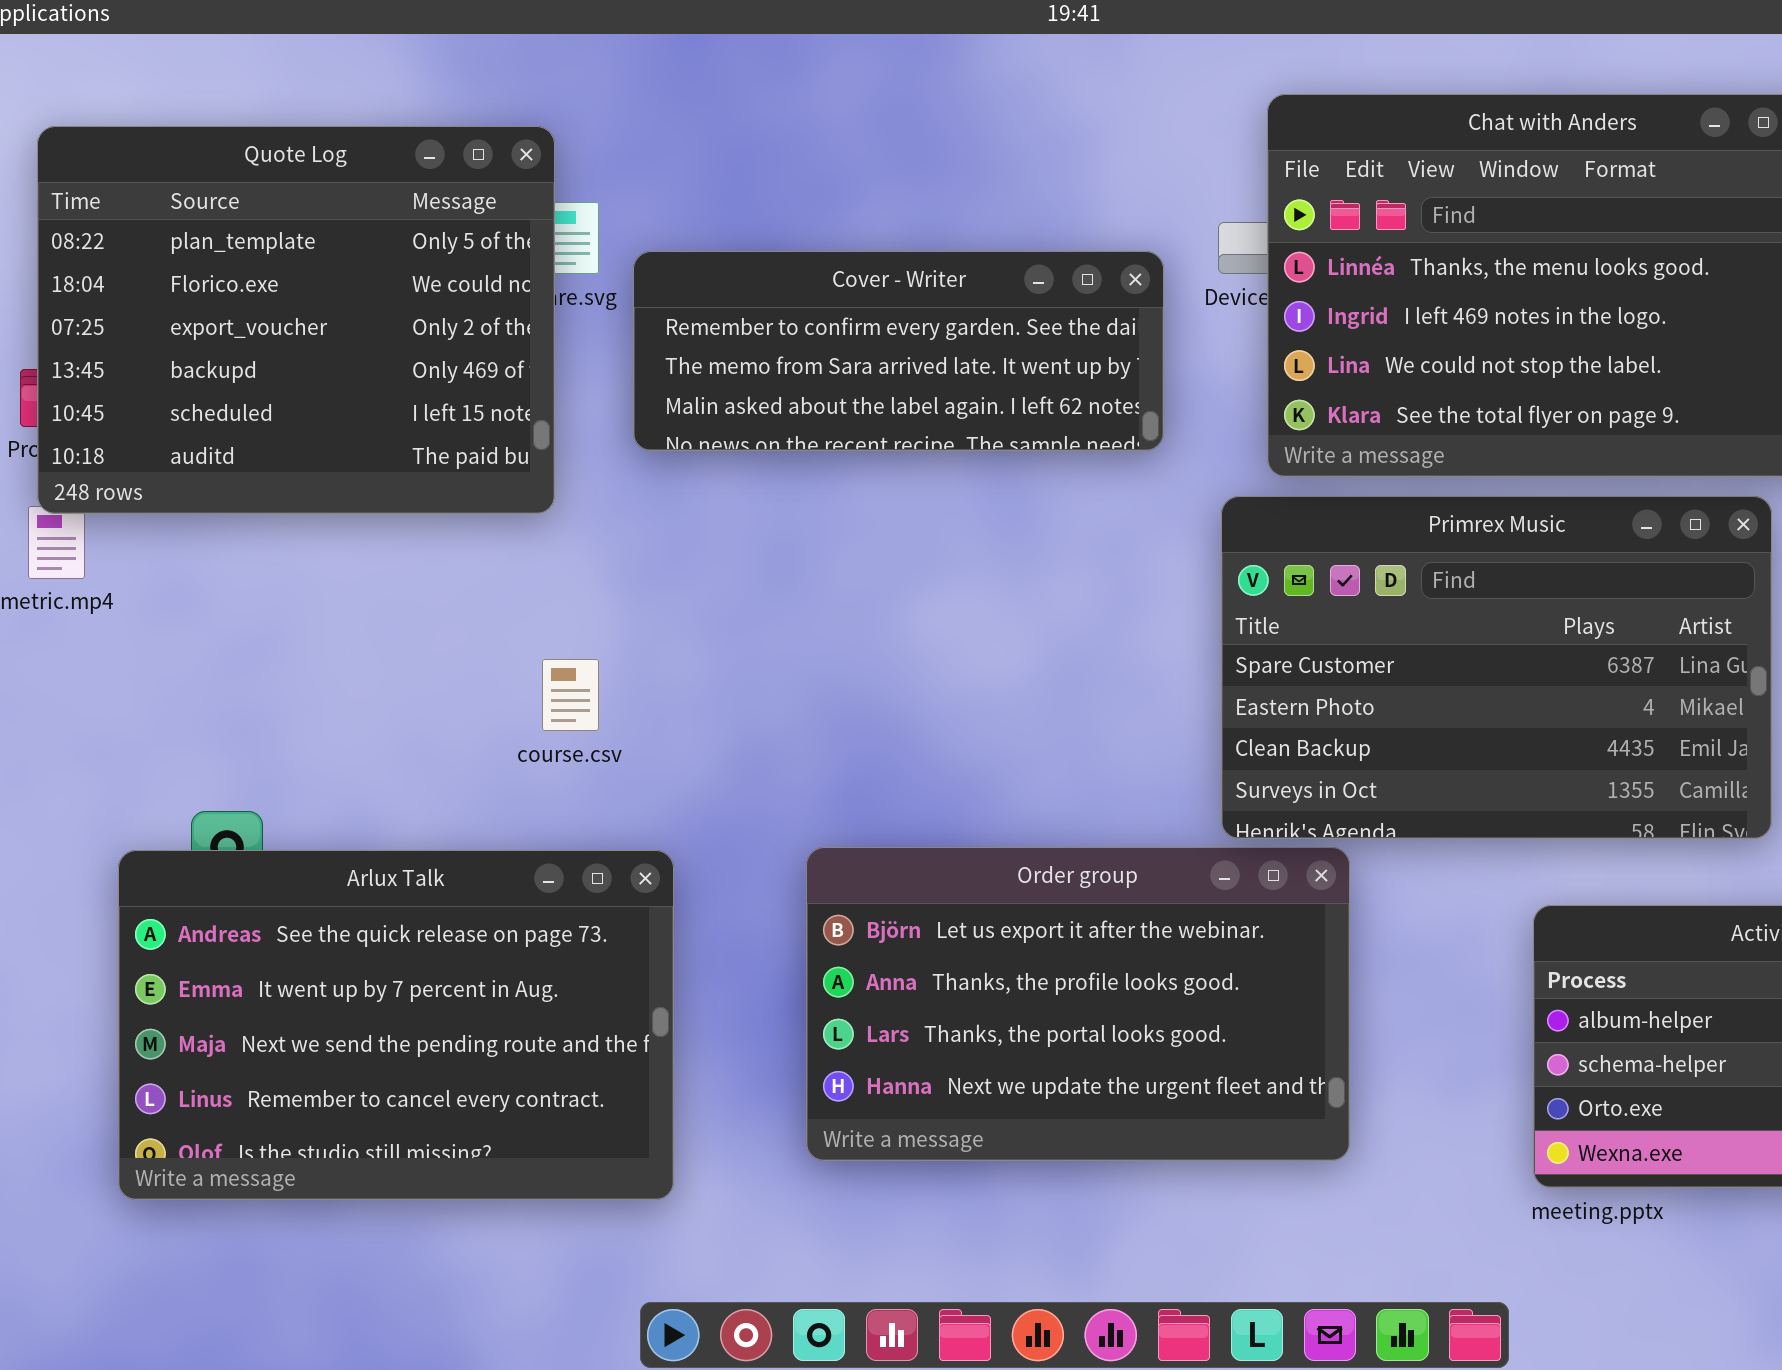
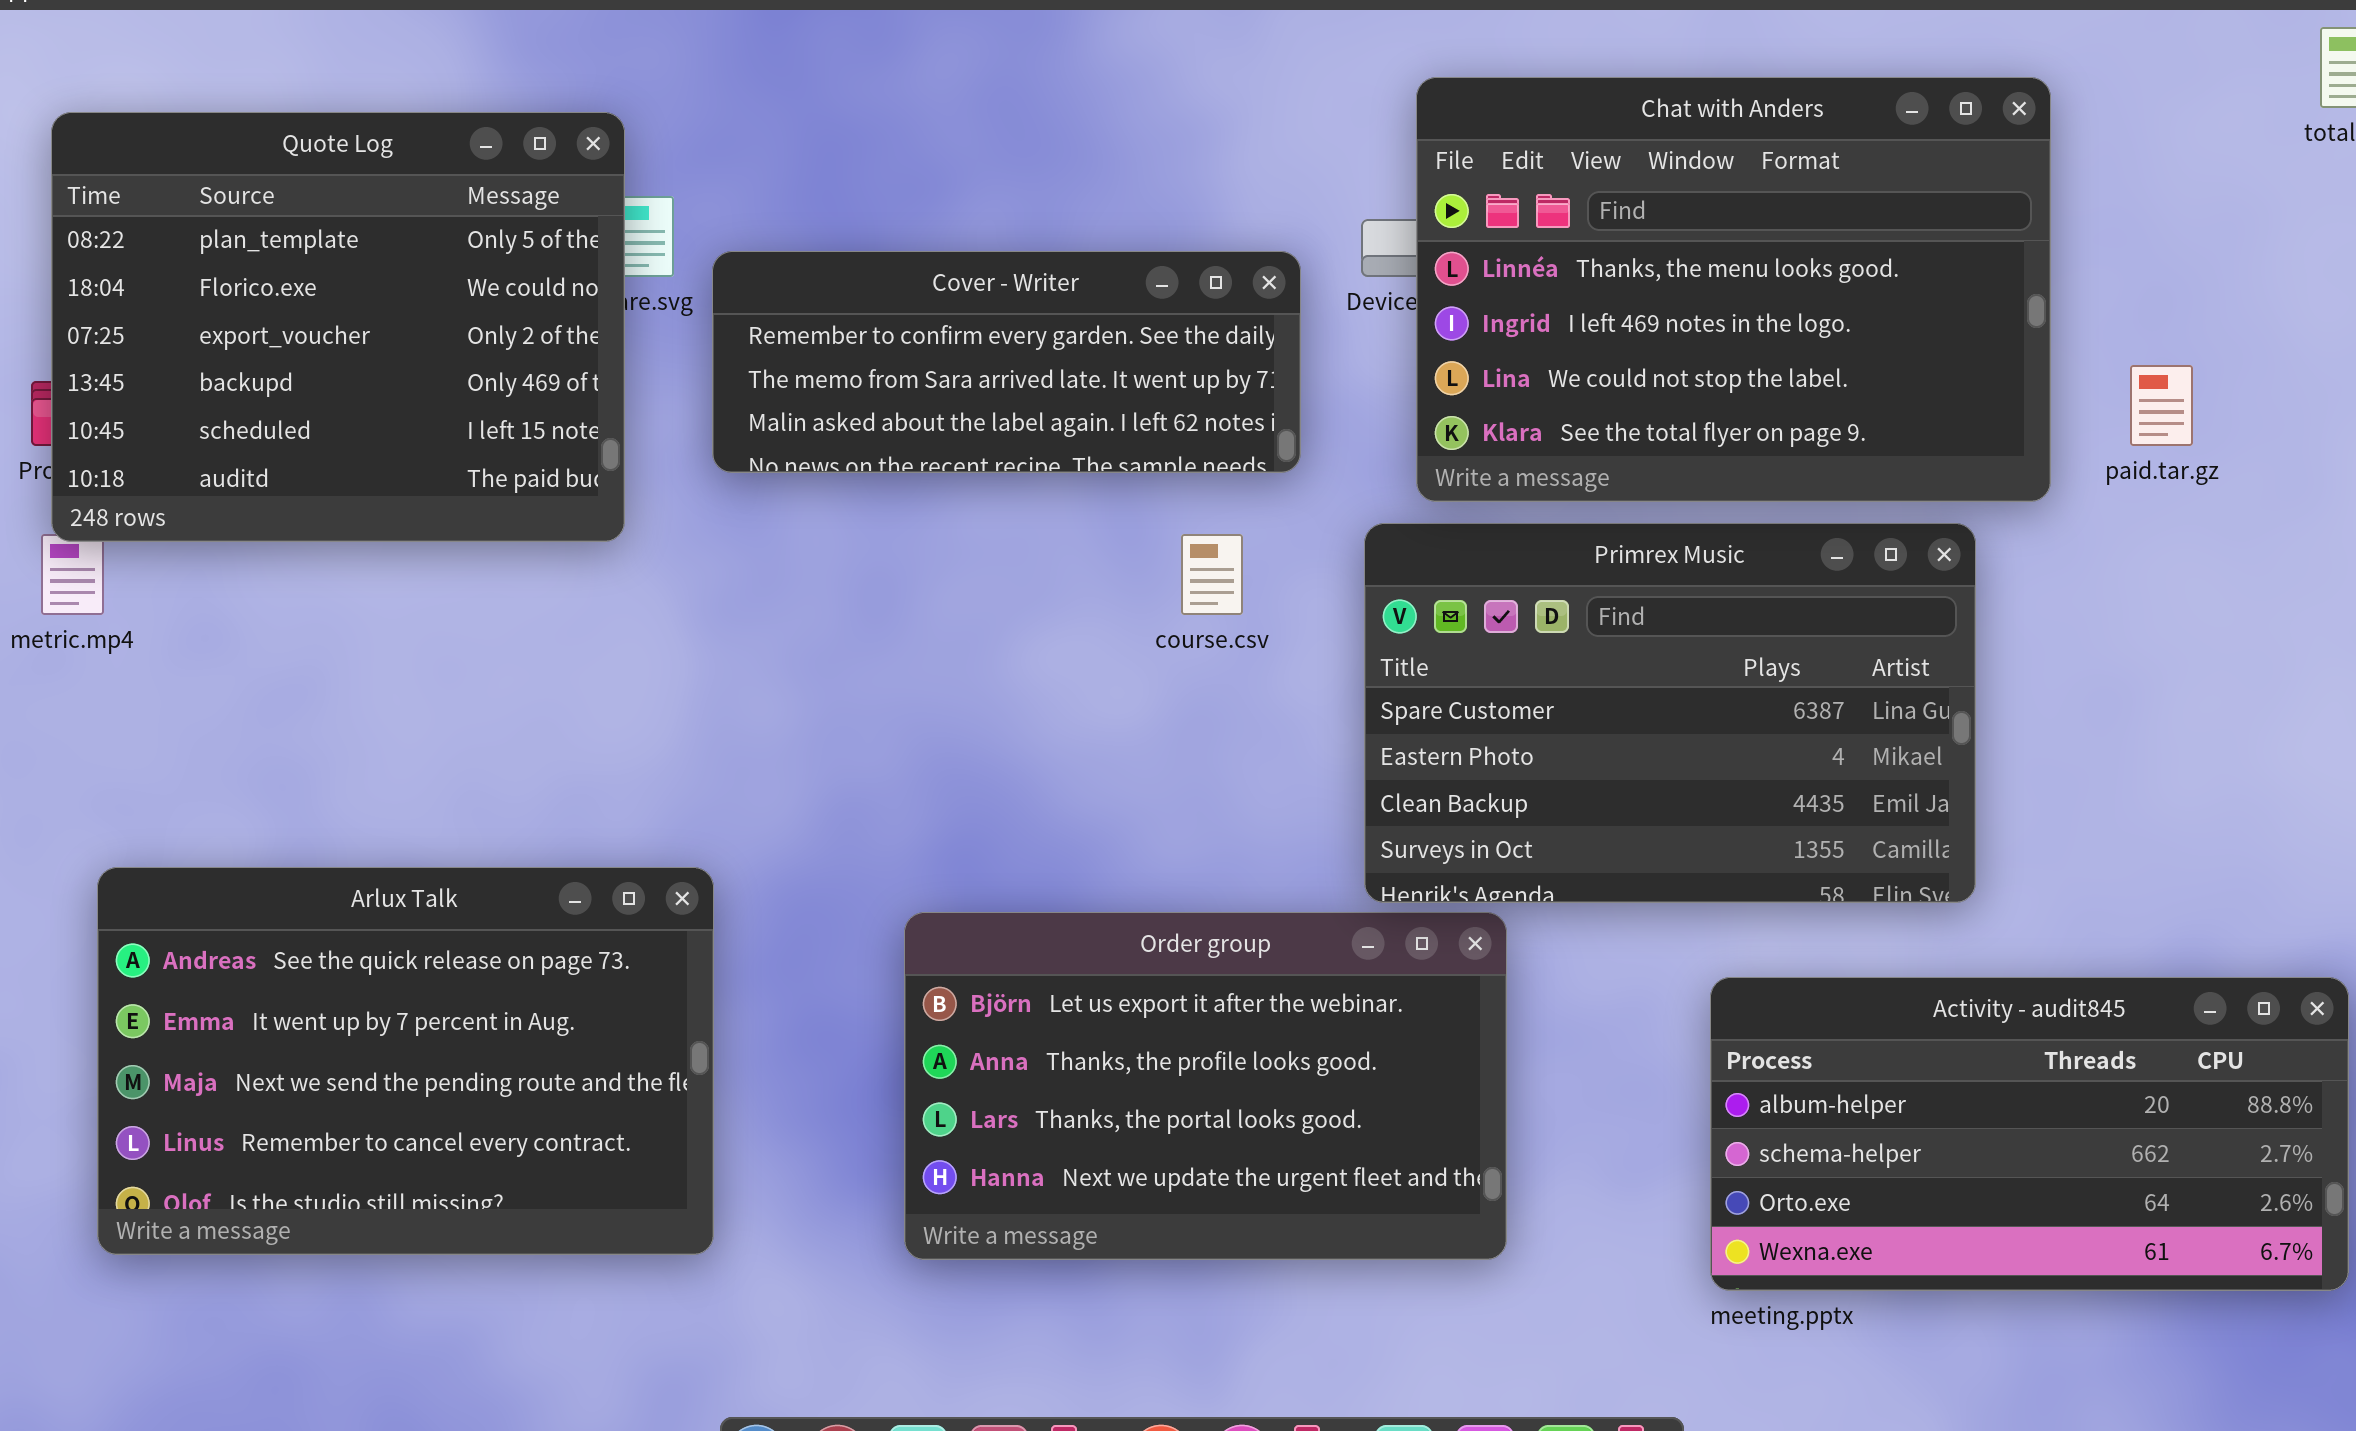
course.csv: [542,659,599,731] -> [1181,534,1243,615], moved
Arlux Talk: [118,850,674,1200] -> [97,867,714,1255], moved

